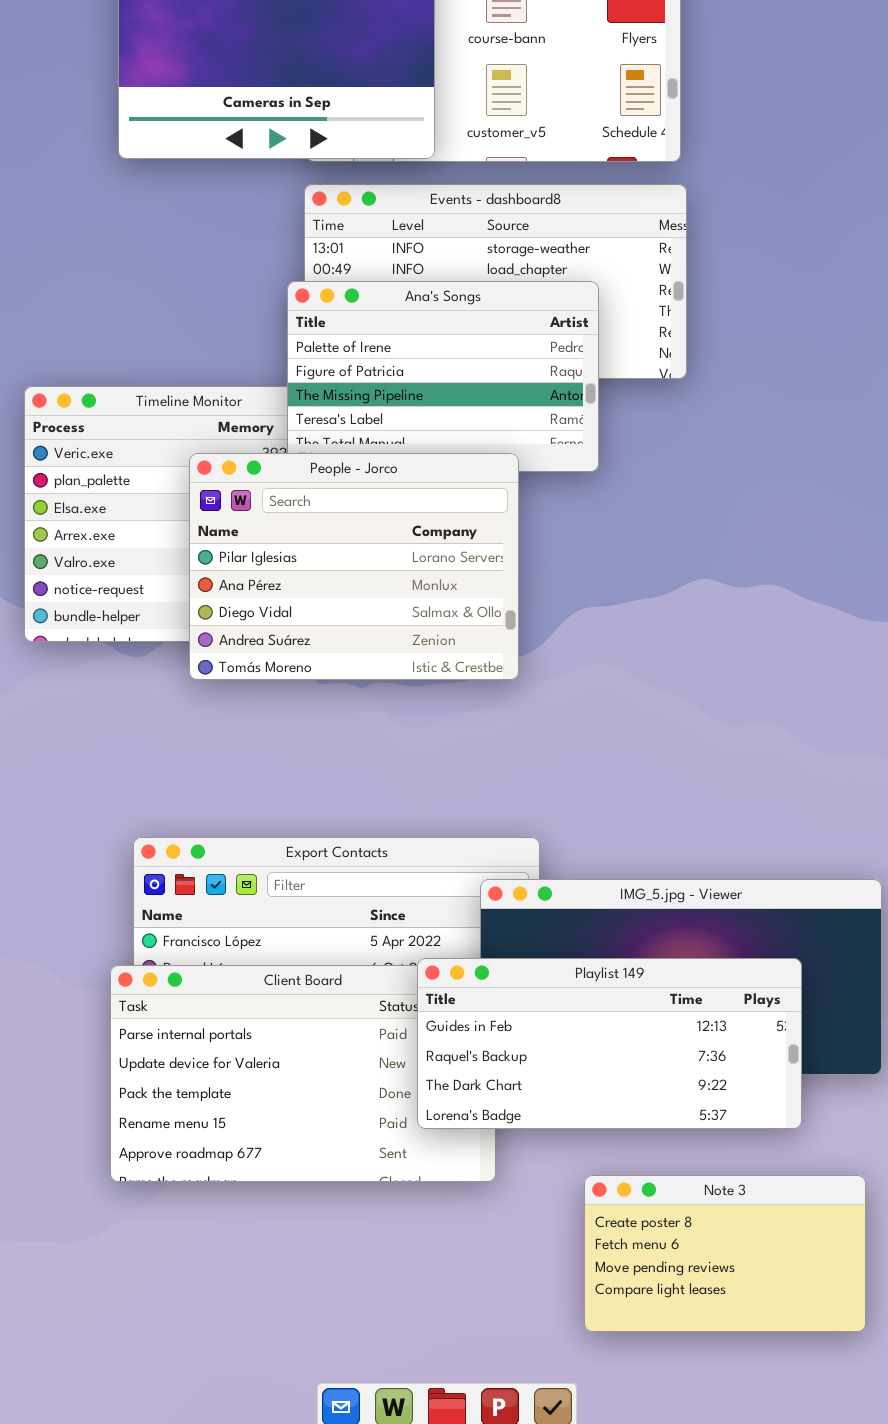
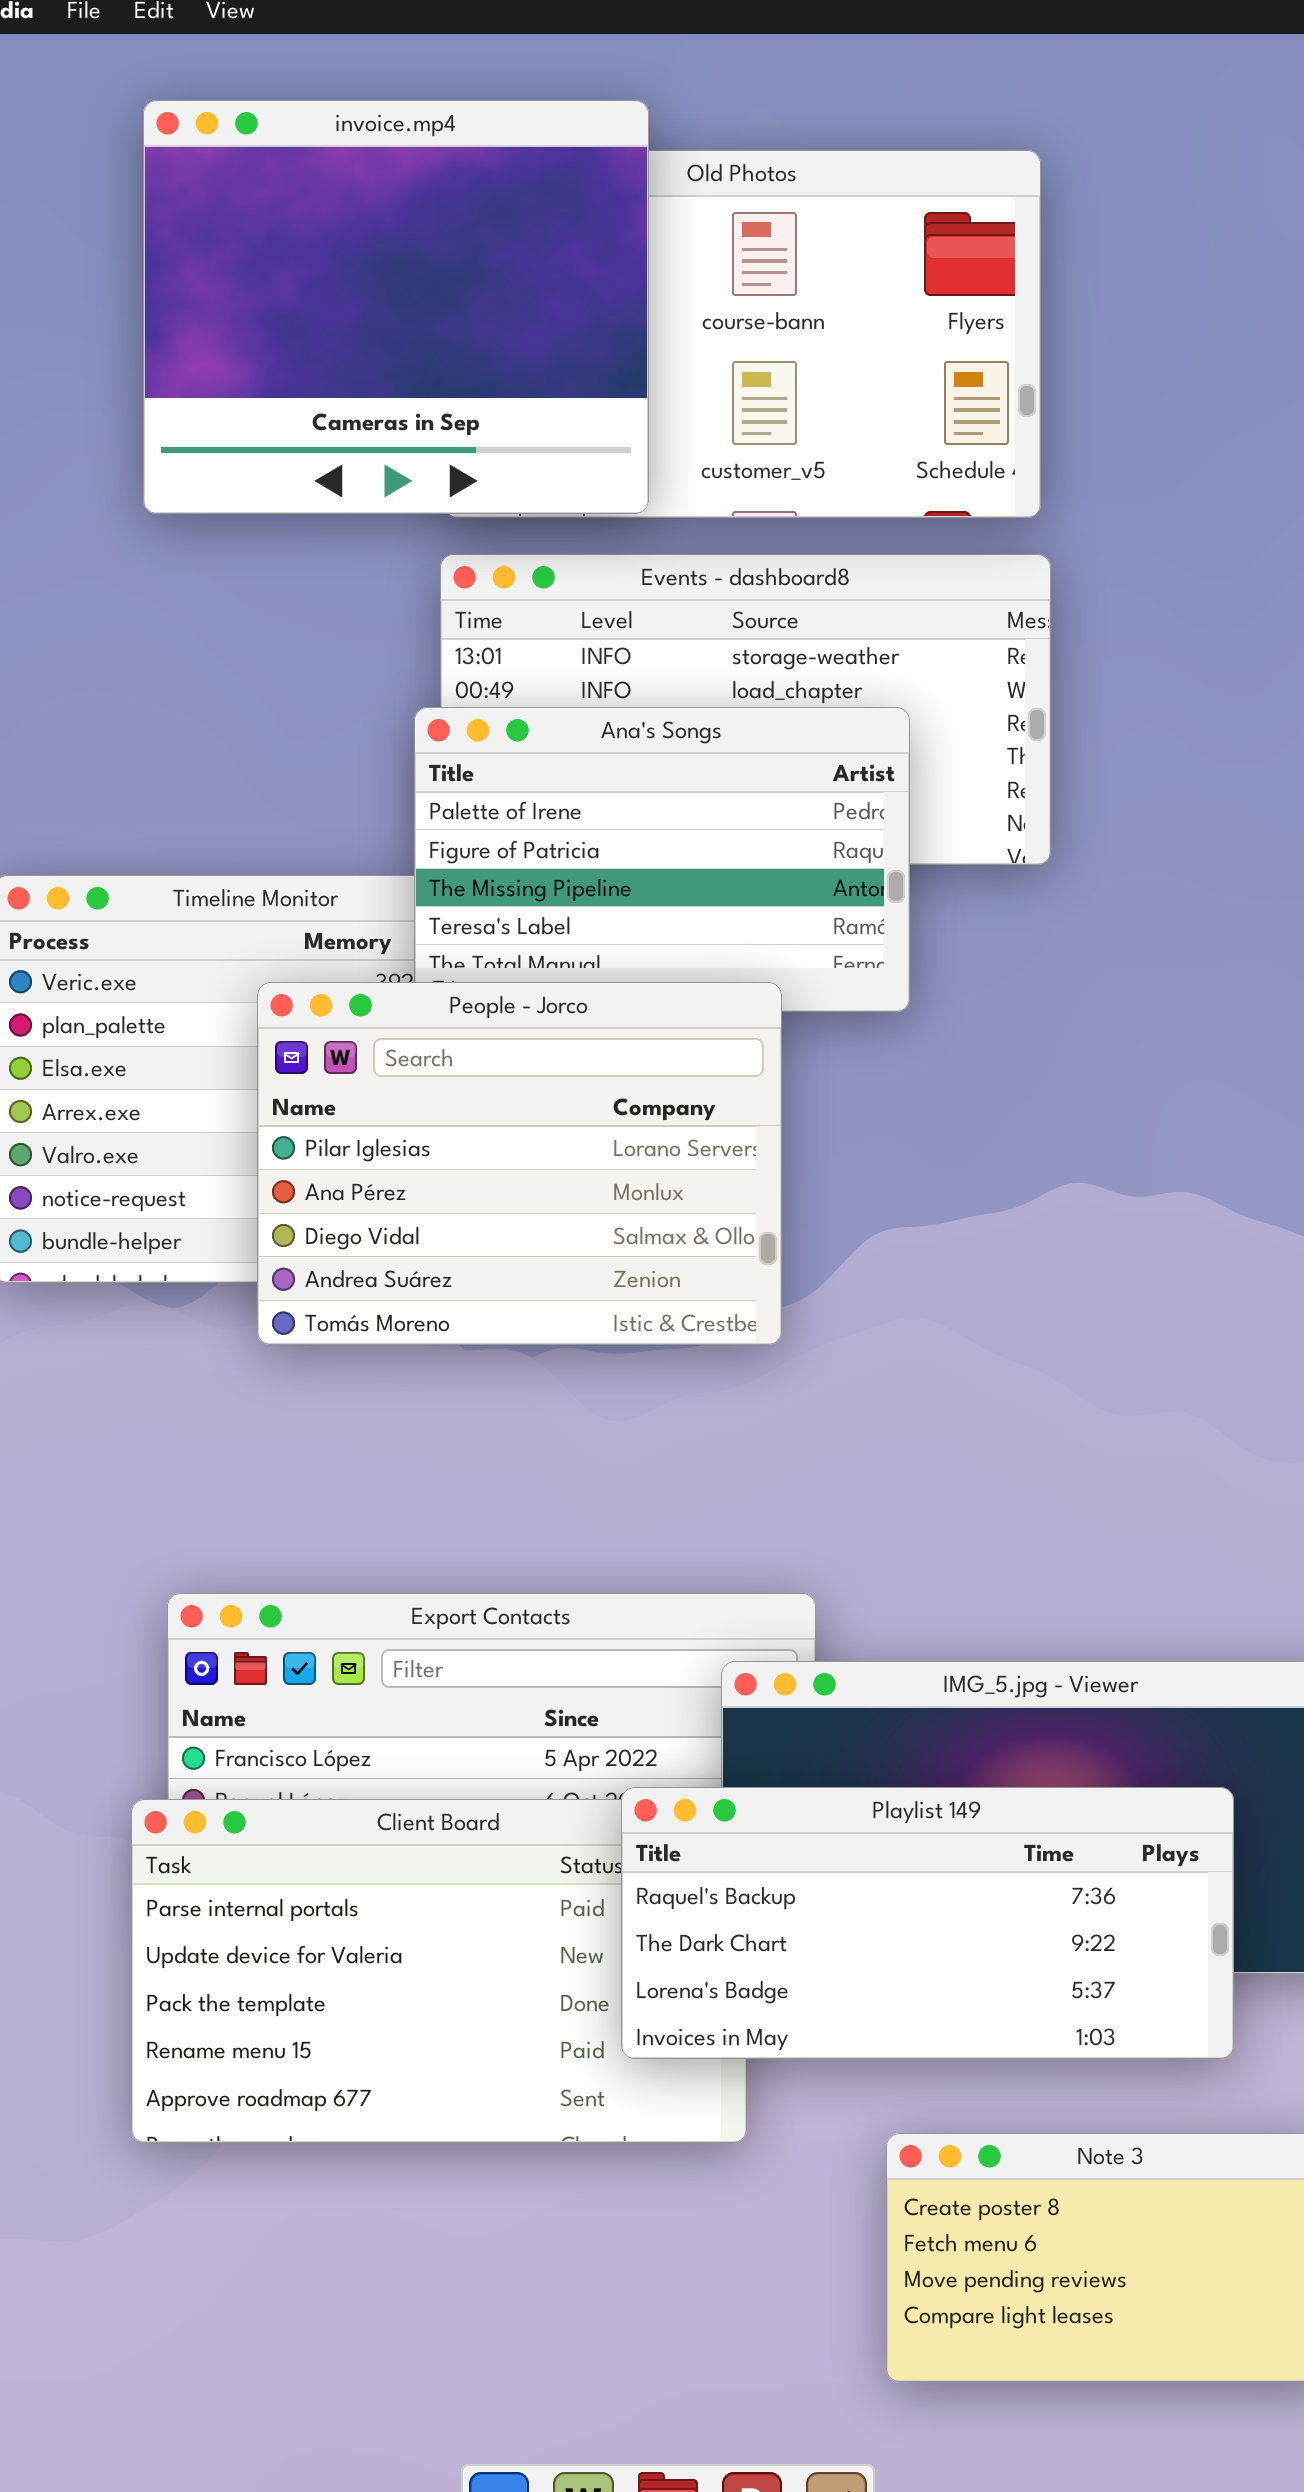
Playlist 149: [417,958,802,1129] -> [621,1787,1234,2059], scrolled down 1 row

